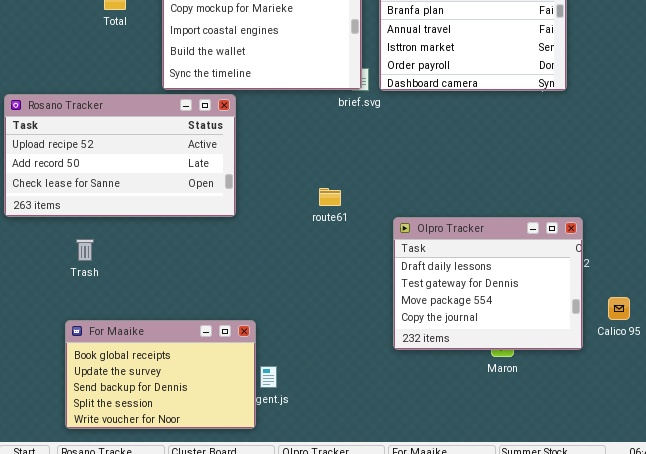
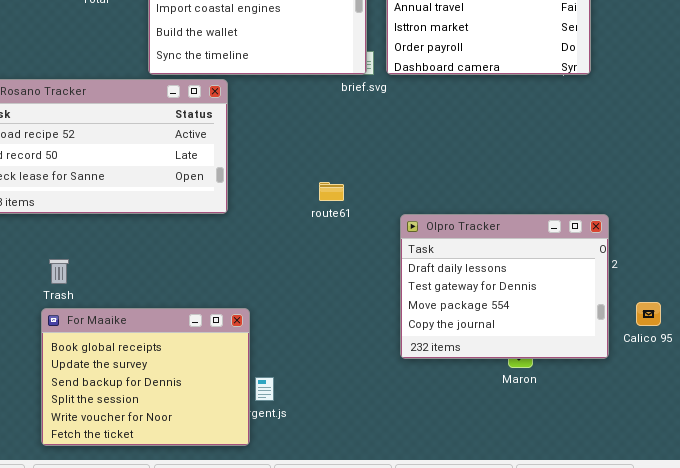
Trash: [76,239,94,261] -> [49,259,69,284], moved
For Maaike: [65,320,256,429] -> [41,308,250,446], resized

